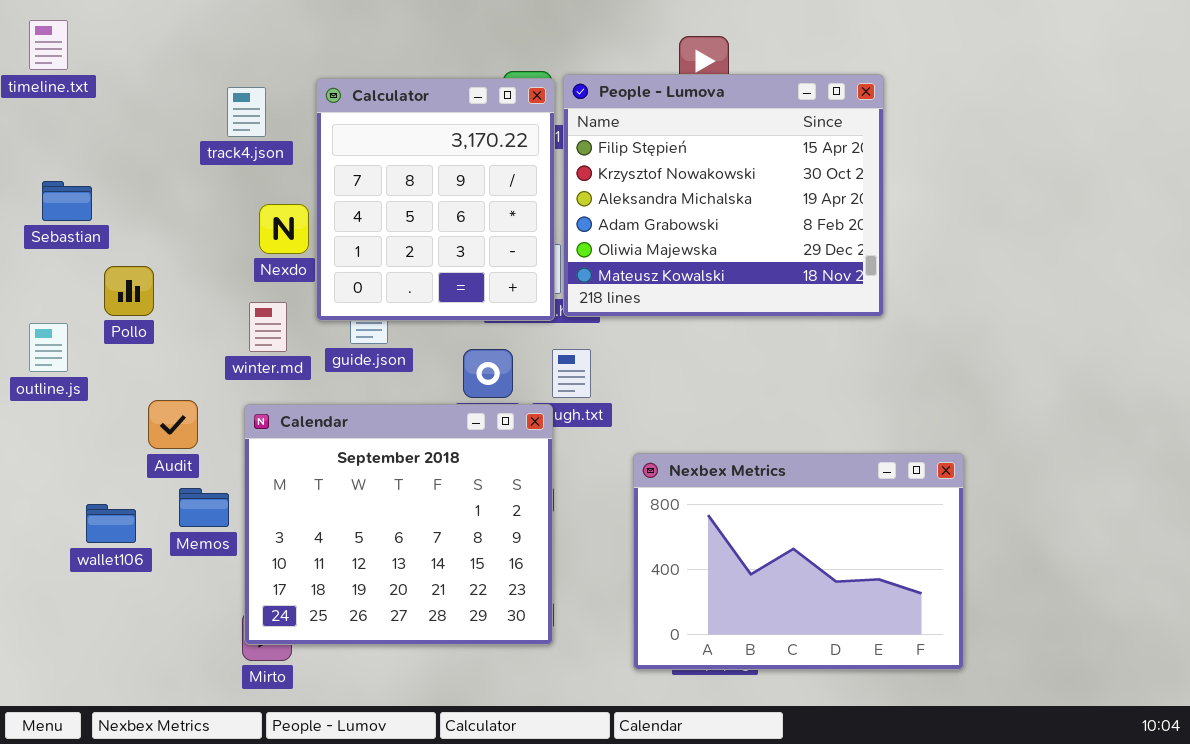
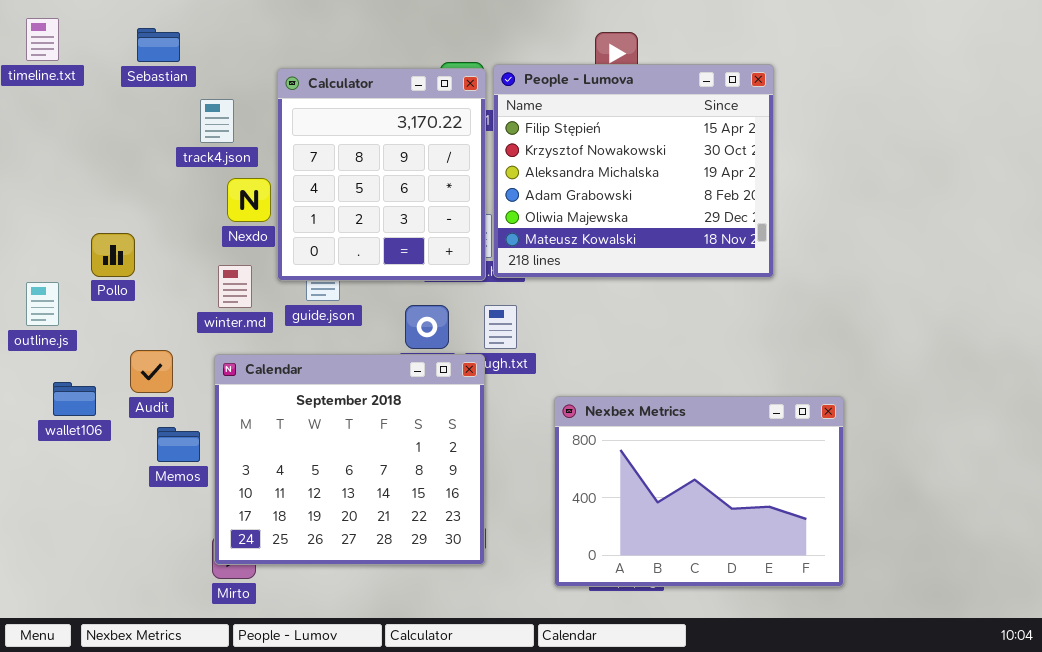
track4.json: [227,87,266,137] -> [200,99,234,143], moved
Sebastian: [42,181,92,221] -> [137,28,180,62], moved
wallet106: [86,504,136,543] -> [53,382,96,416], moved

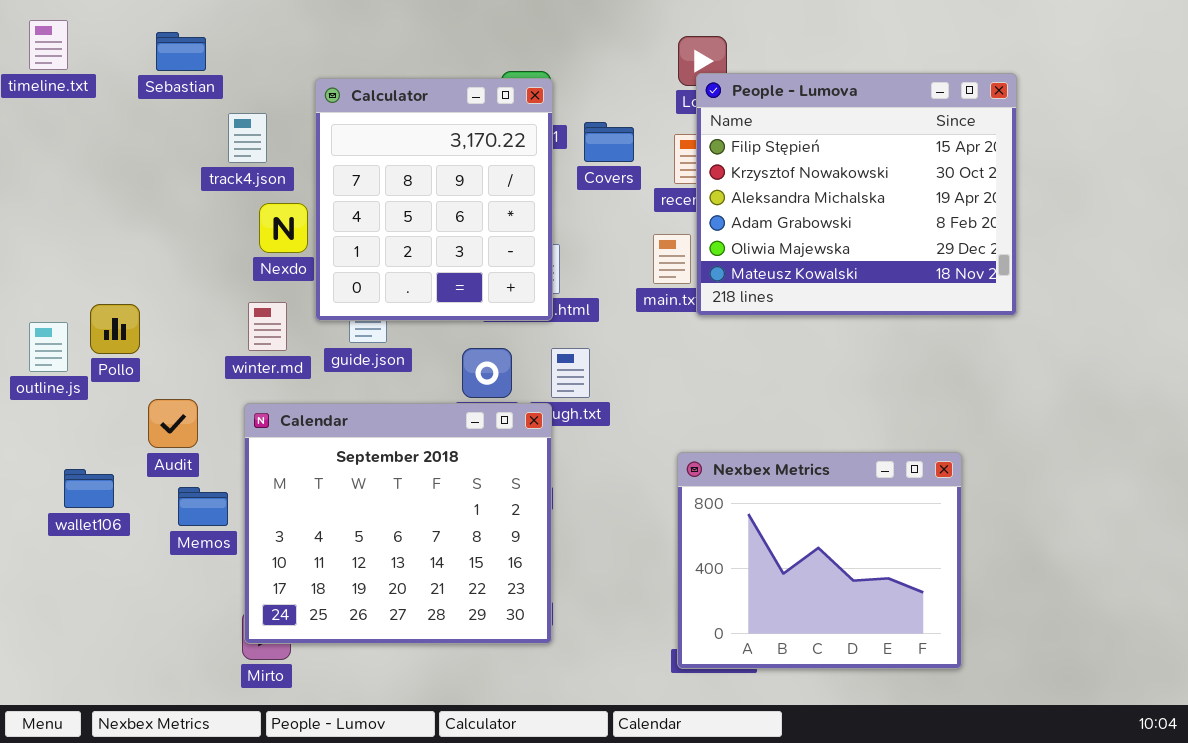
People - Lumova: [493,64,774,278] -> [696,73,1017,316], moved
Pollo: [91,233,135,277] -> [90,304,140,354], moved
wallet106: [53,382,96,416] -> [64,469,114,508], moved
Nexbex Metrics: [554,396,844,587] -> [677,452,962,669], resized

